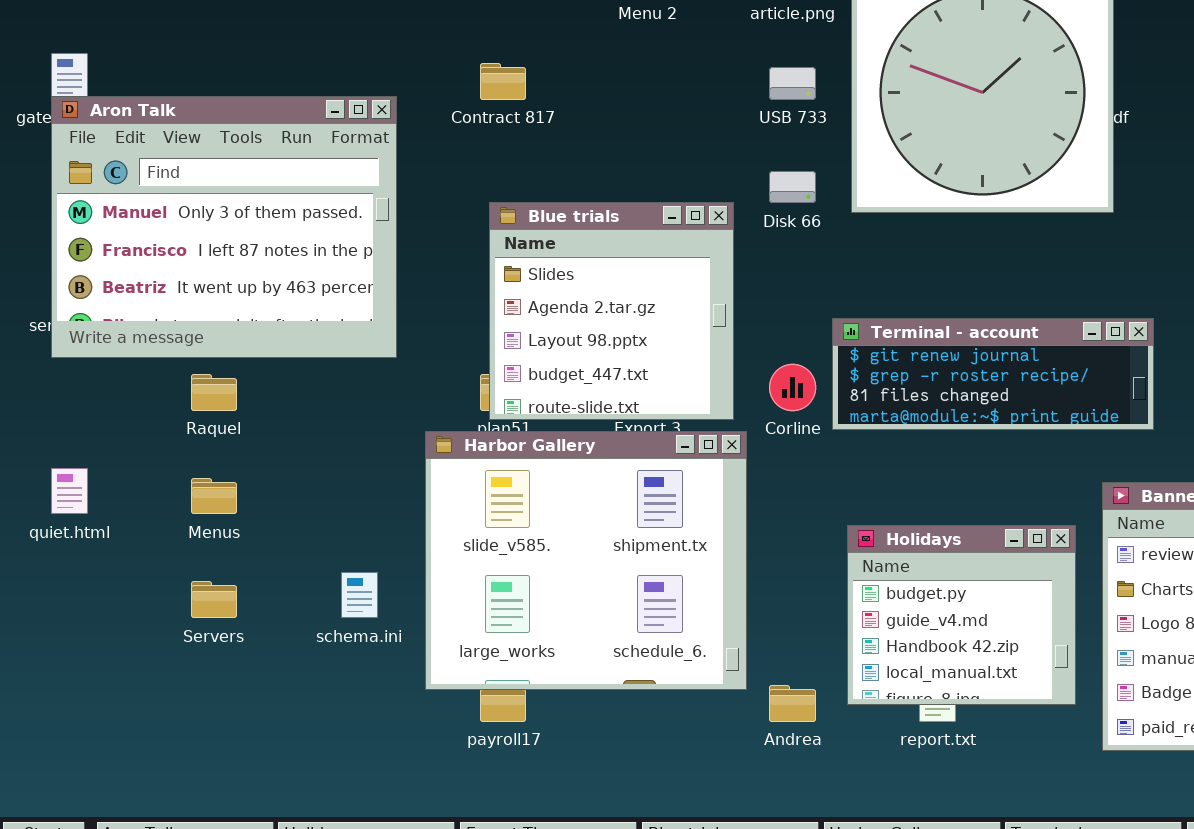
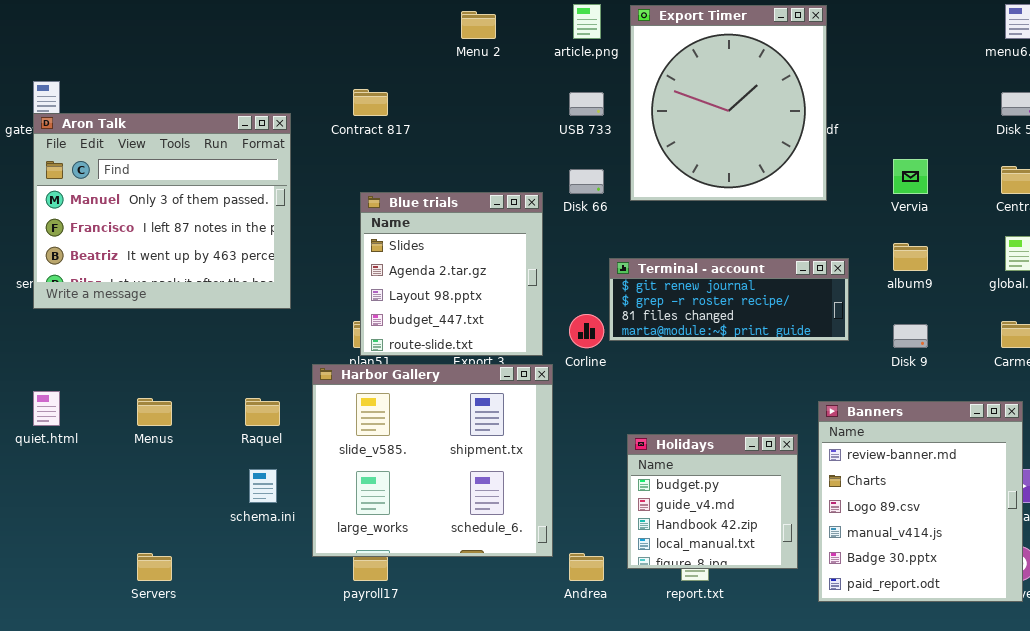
Terminal - account: [832,318,1154,430] -> [609,258,849,341], moved
Raquel: [191,374,237,411] -> [245,398,280,426], moved
Servers: [191,581,237,618] -> [137,553,172,581], moved

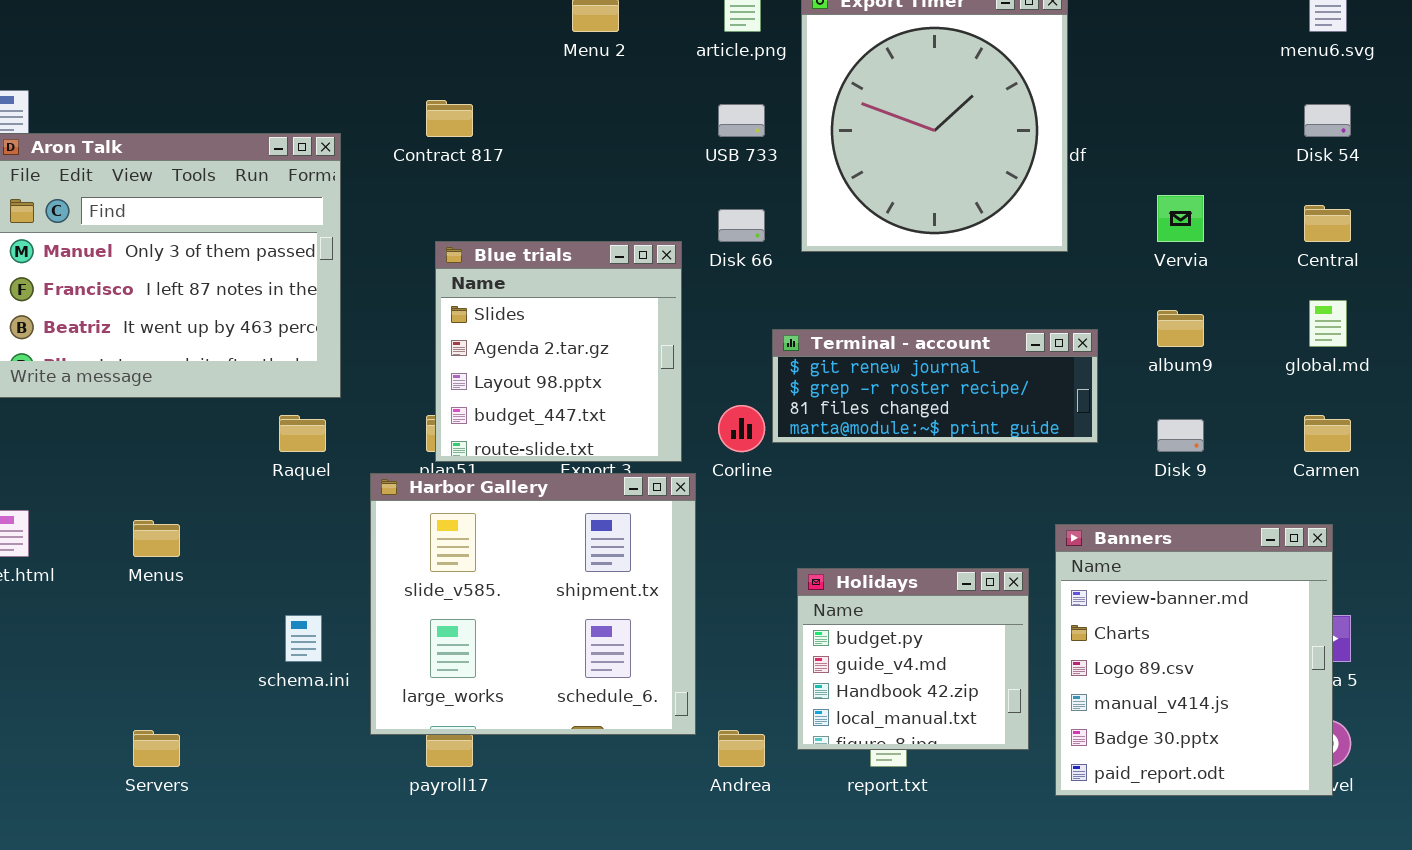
Raquel: [245,398,280,426] -> [279,415,326,452], moved

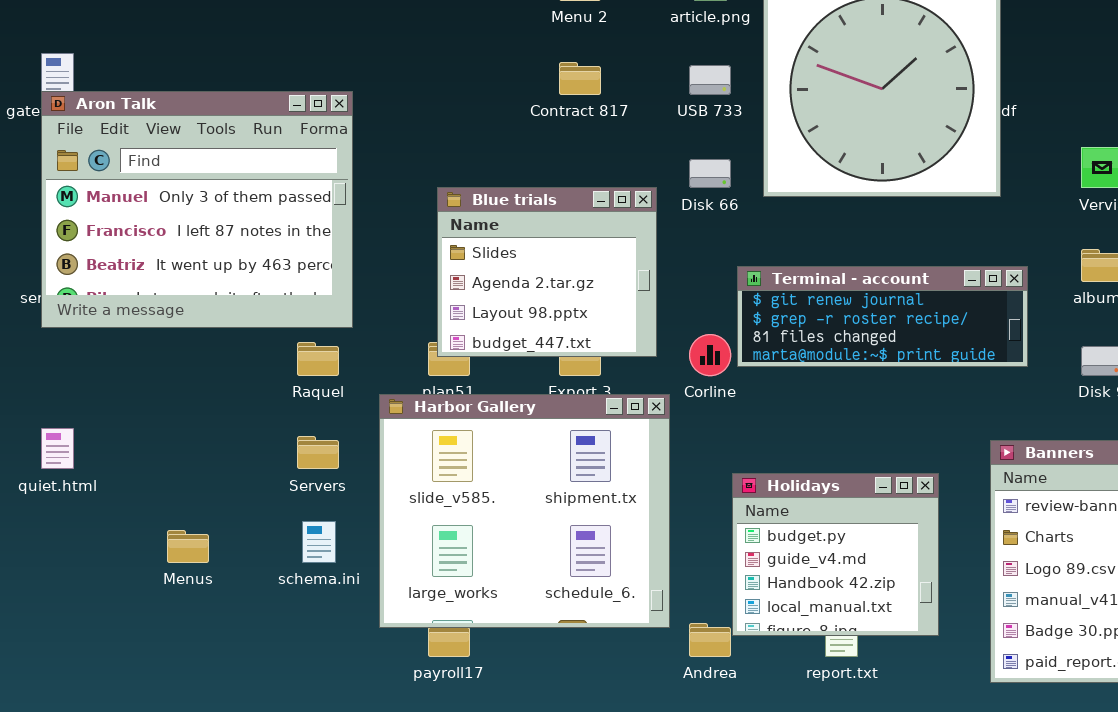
Contract 817: [426,100,473,137] -> [559,62,601,95], moved
Blue trials: [435,241,682,462] -> [437,187,657,357], resized
Menus: [133,520,180,557] -> [167,530,209,563], moved
Holidays: [797,568,1029,750] -> [732,473,939,636], moved
Servers: [133,730,180,767] -> [297,436,339,469], moved

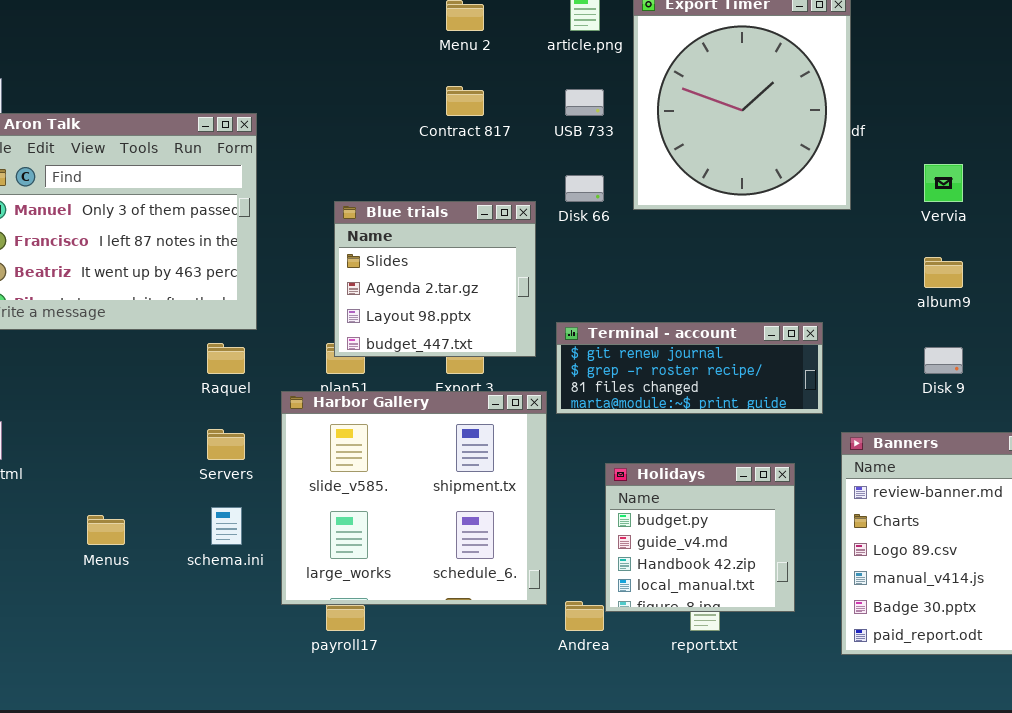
Terminal - account: [737,266,1028,367] -> [556,322,823,414], moved

